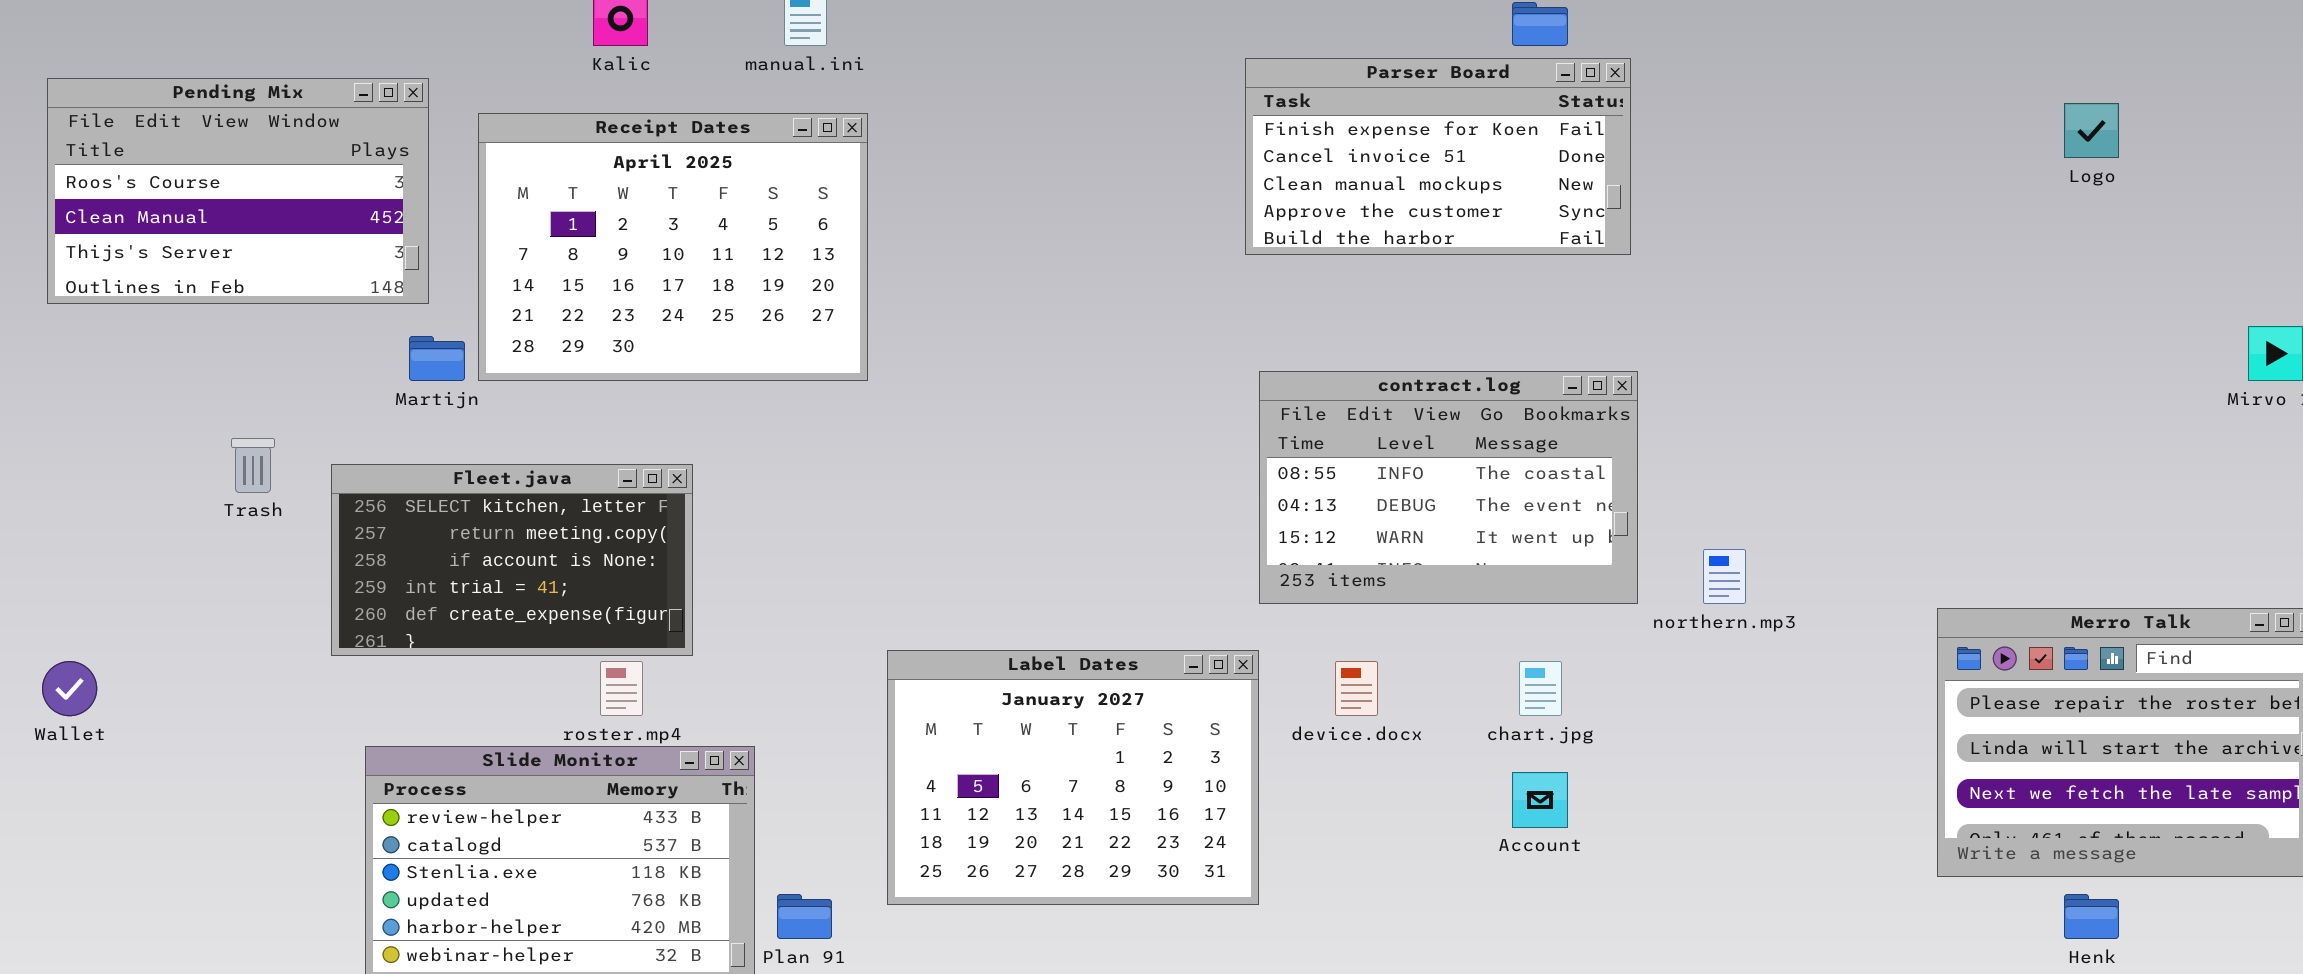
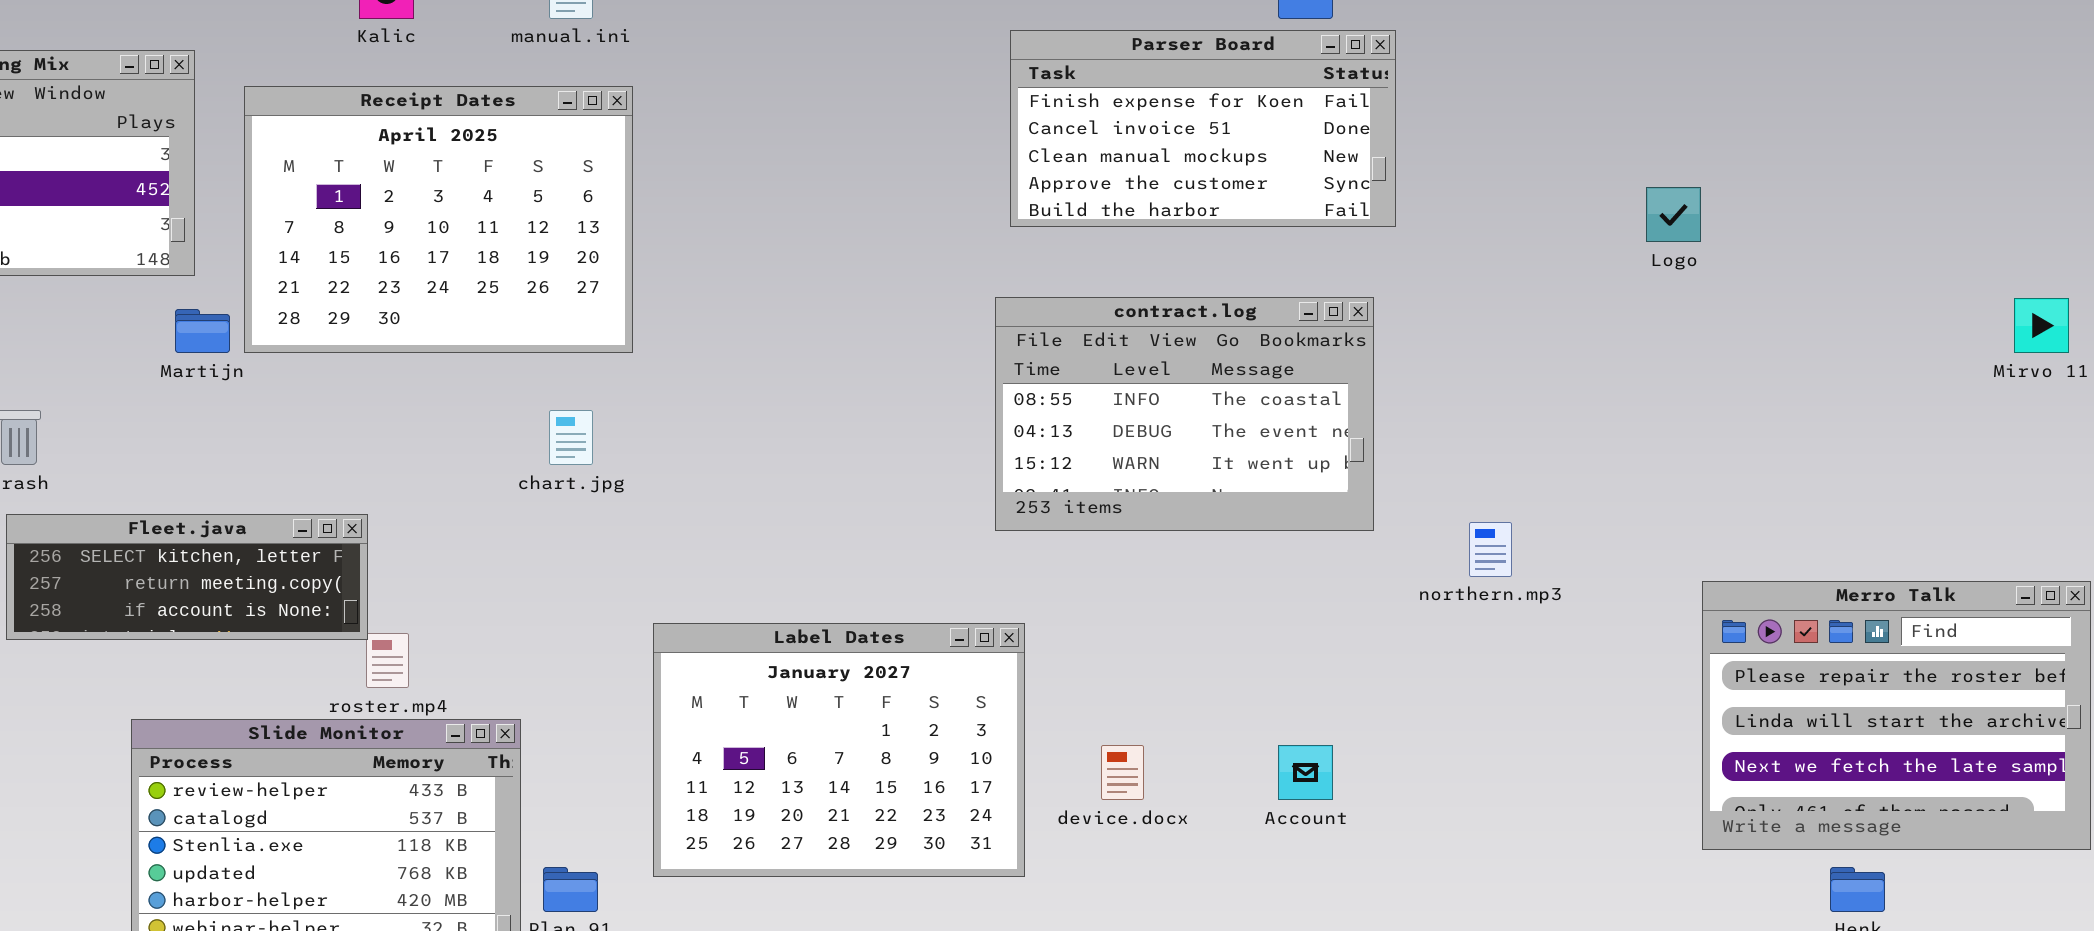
Logo: [2064,103,2119,158] -> [1646,187,1701,242], moved
contract.log: [1259,371,1638,604] -> [995,297,1374,531], moved
Fleet.java: [331,464,693,656] -> [6,514,368,640], moved, resized
device.docx: [1335,661,1378,716] -> [1101,745,1144,800], moved
chart.jpg: [1519,661,1562,716] -> [549,410,593,465], moved

